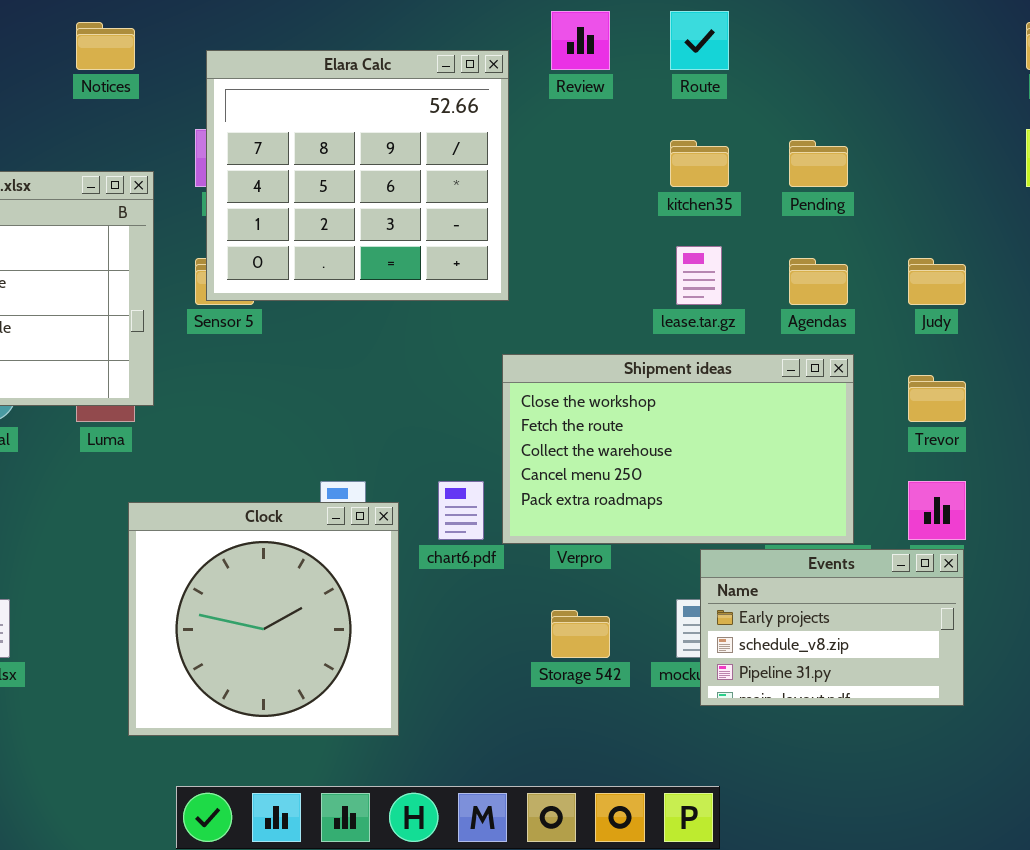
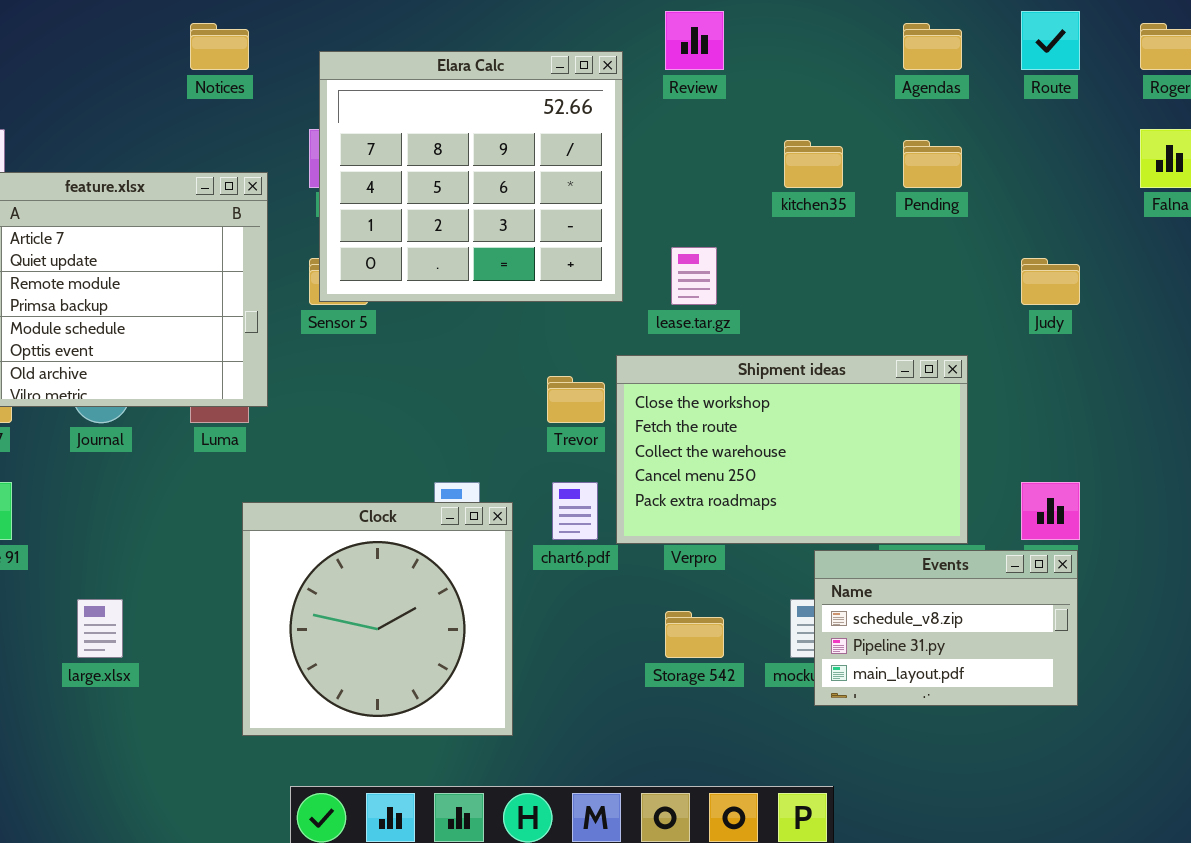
Route: [670,11,729,70] -> [1021,11,1080,70], moved
lease.tar.gz: [676,246,722,305] -> [671,247,717,305], moved
Agendas: [789,258,848,305] -> [903,23,962,70], moved
Trevor: [908,375,966,422] -> [547,376,605,423], moved
Events: [700,549,964,706] -> [814,550,1078,706], scrolled down 1 row

